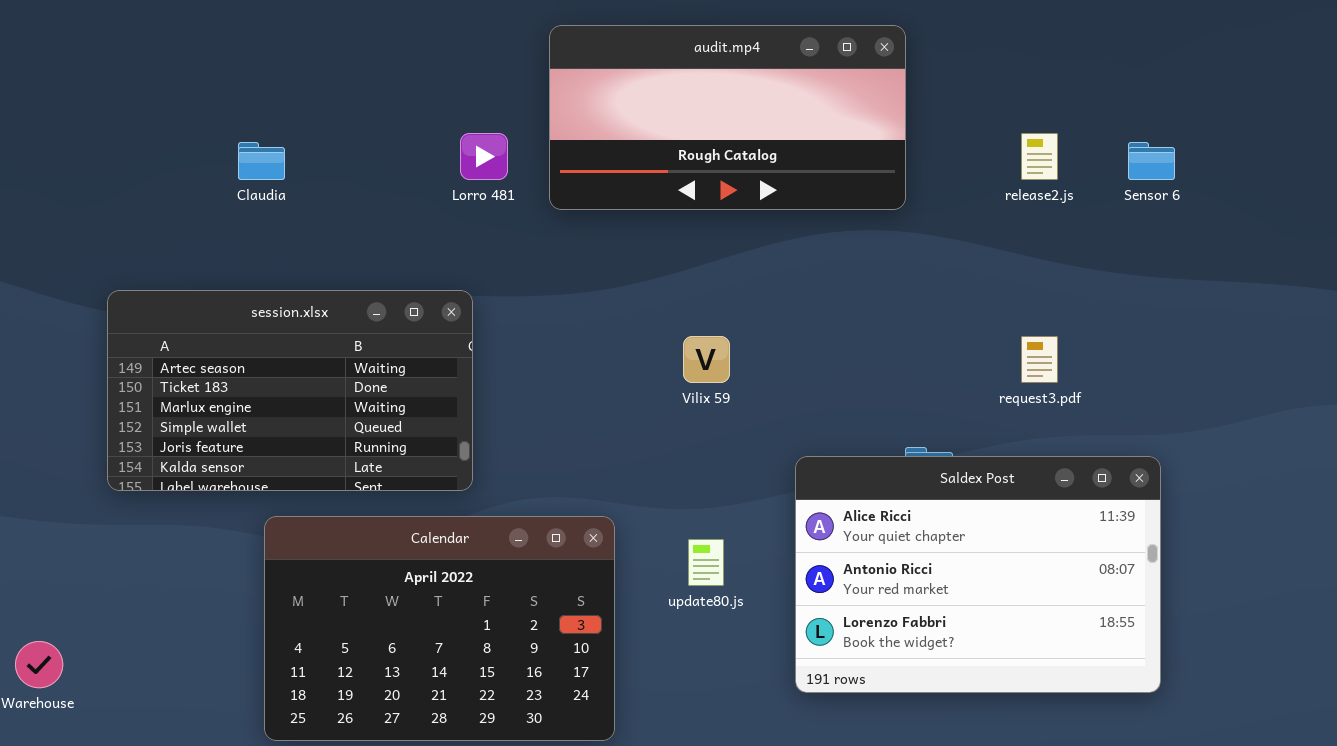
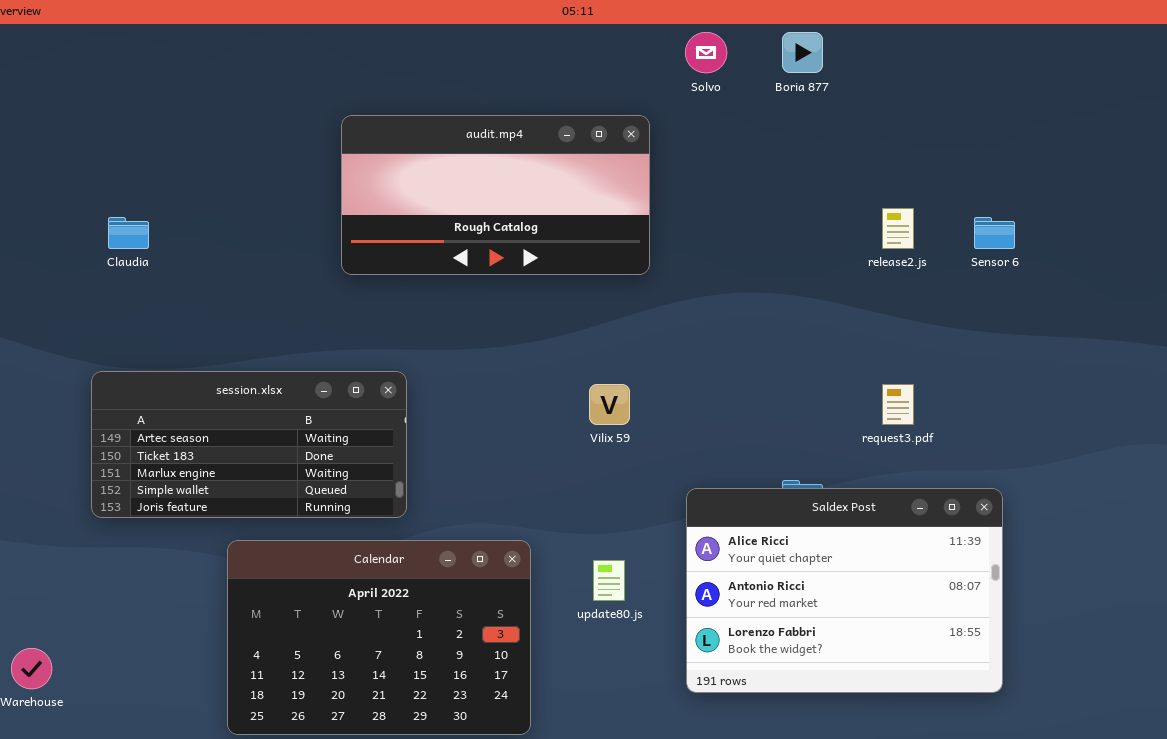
audit.mp4: [549,25,906,210] -> [341,115,650,275], moved
Claudia: [238,142,285,180] -> [108,217,149,249], moved
session.xlsx: [107,290,473,491] -> [91,371,407,518], resized

